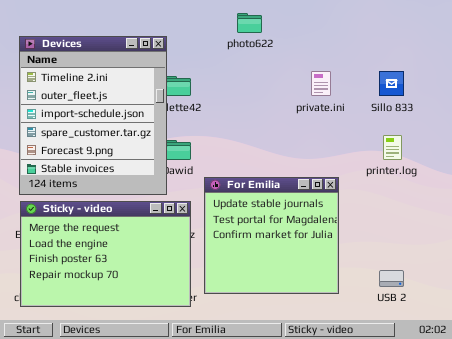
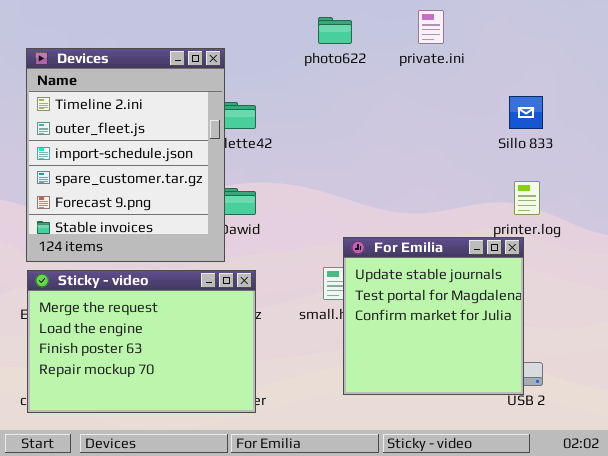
private.ini: [311,71,331,96] -> [418,10,444,44], moved
For Emilia: [204,177,339,294] -> [343,237,524,395], moved

